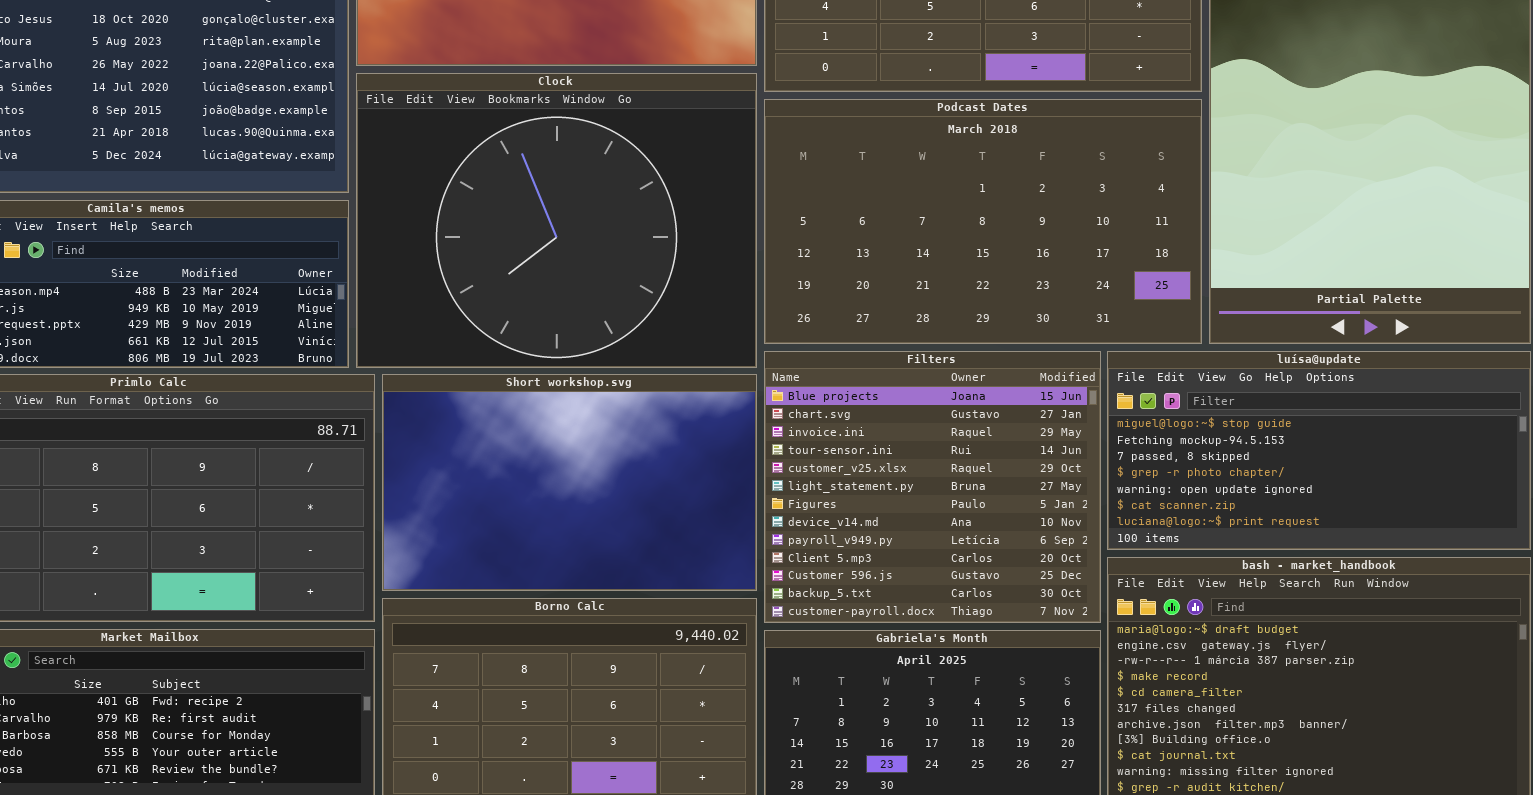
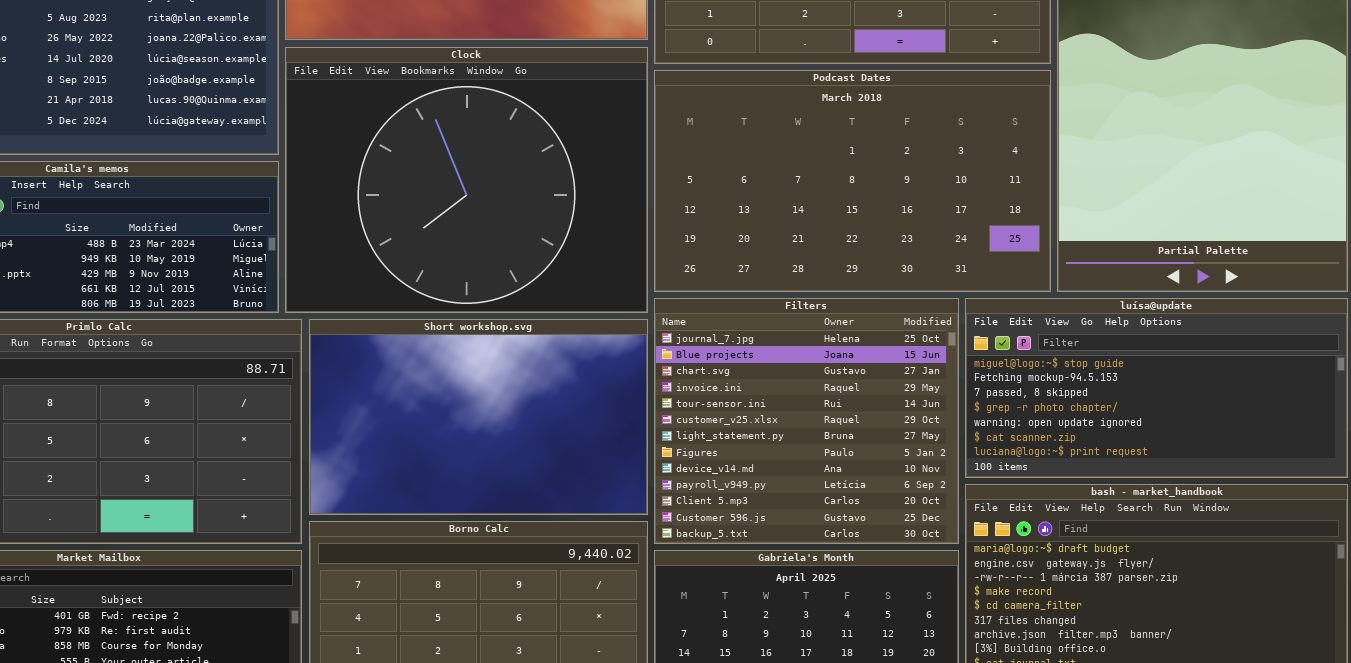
Filters: [764,351,1101,623] -> [654,298,959,544], scrolled up 1 row

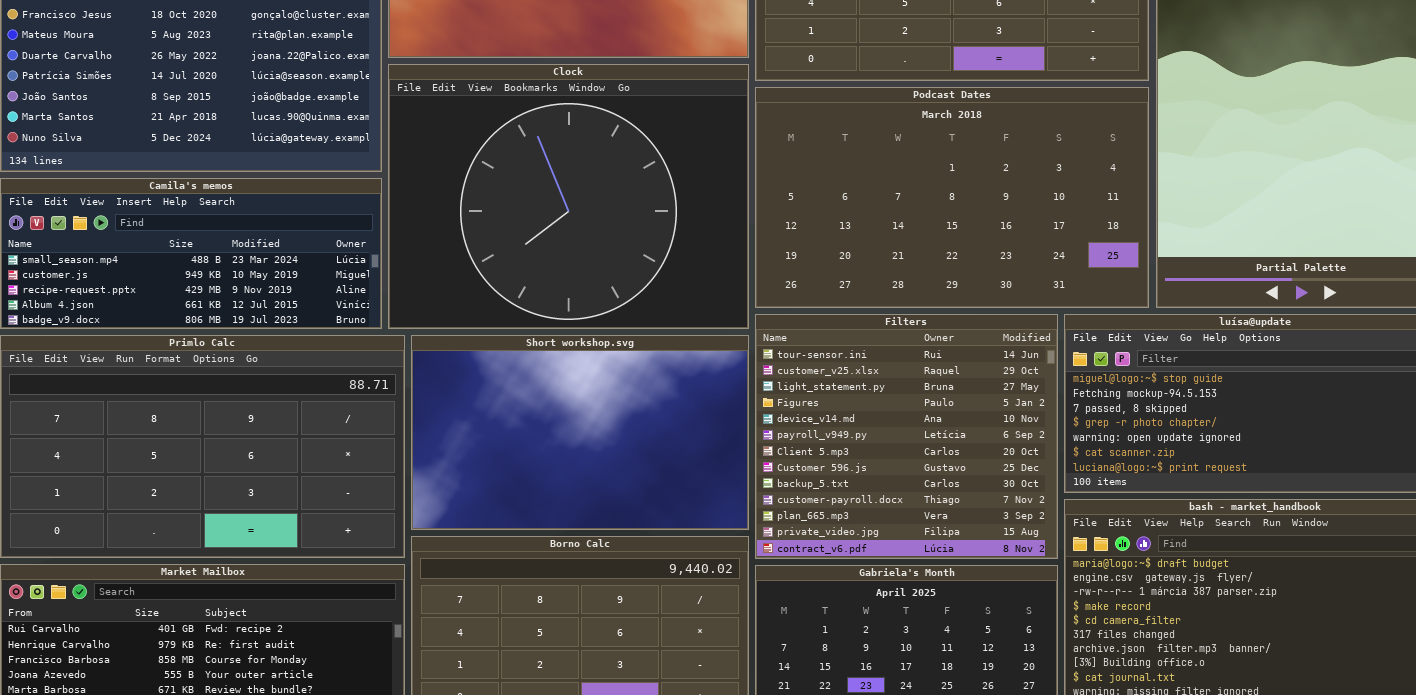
Filters: [654,298,959,544] -> [755,314,1058,559], scrolled down 4 rows

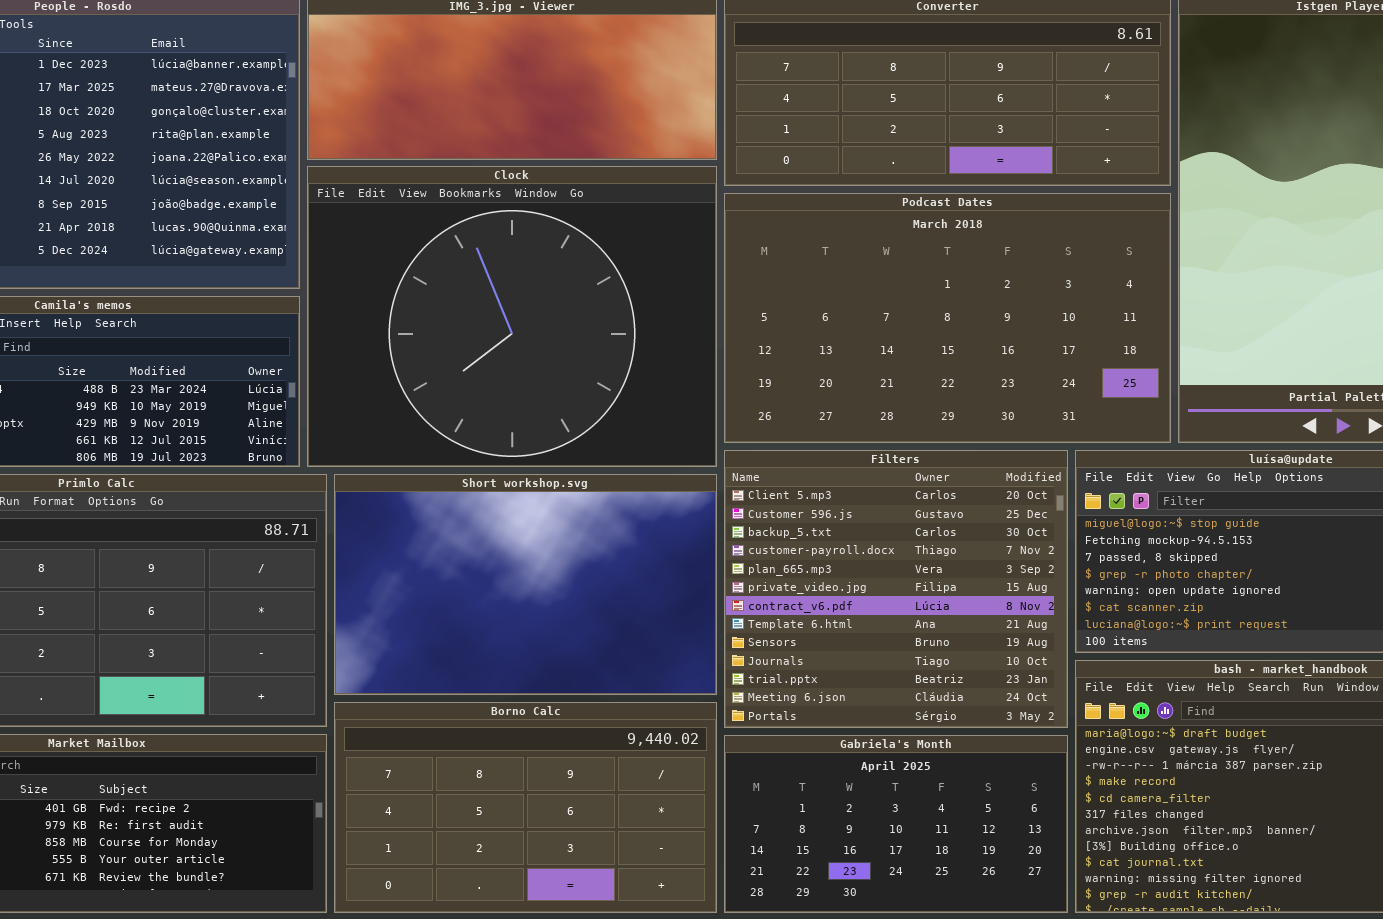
Filters: [755,314,1058,559] -> [724,450,1068,728], scrolled down 6 rows

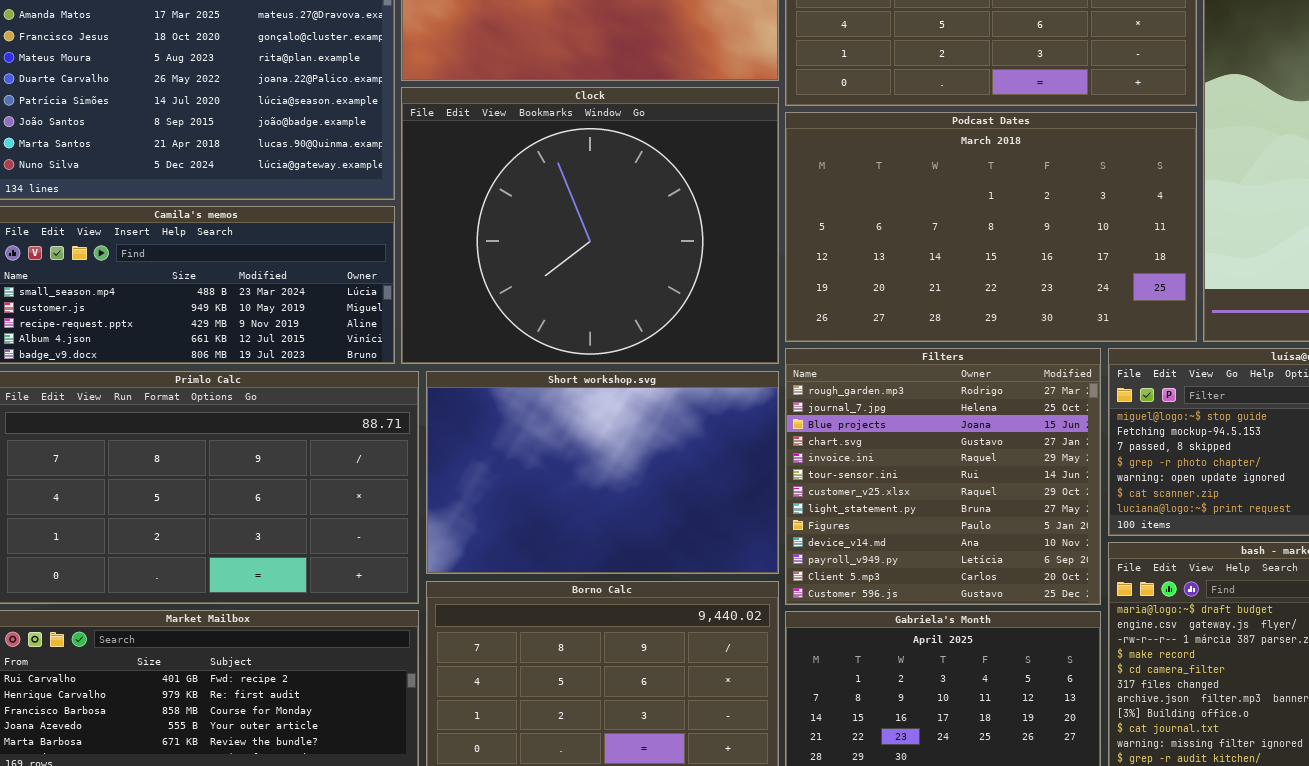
Filters: [724,450,1068,728] -> [785,348,1101,605], scrolled up 11 rows

